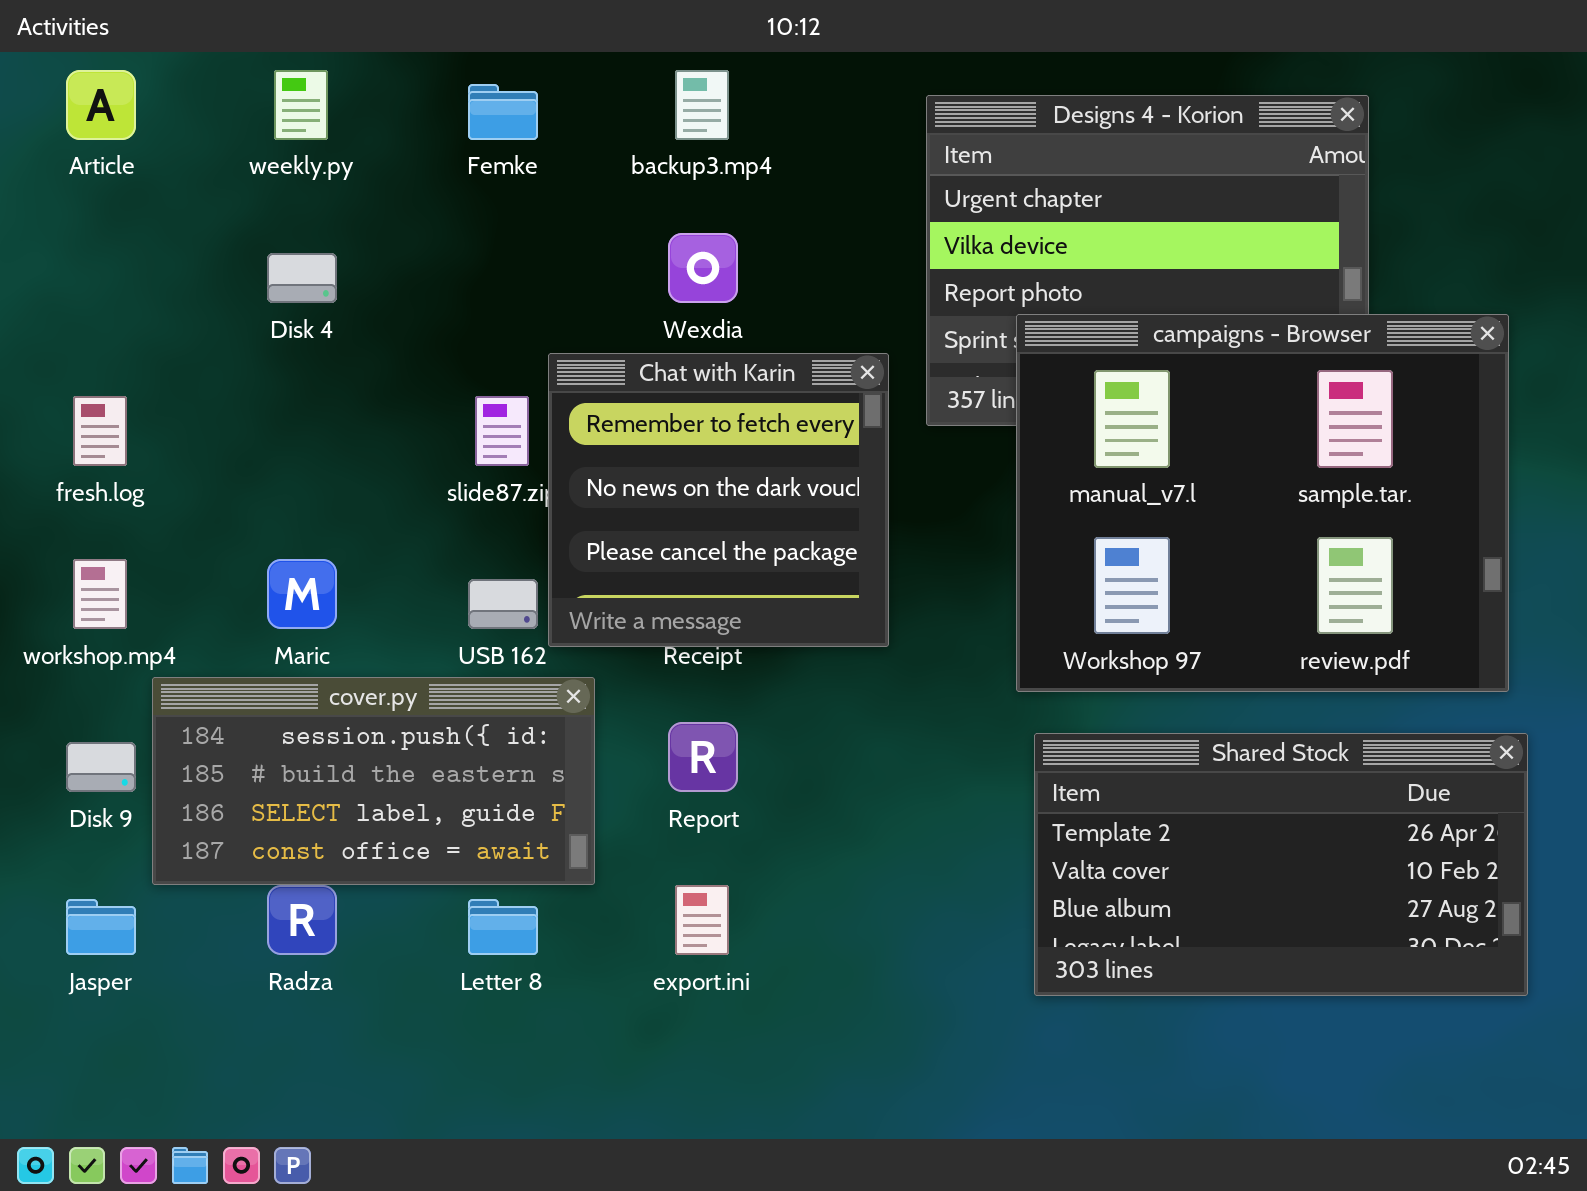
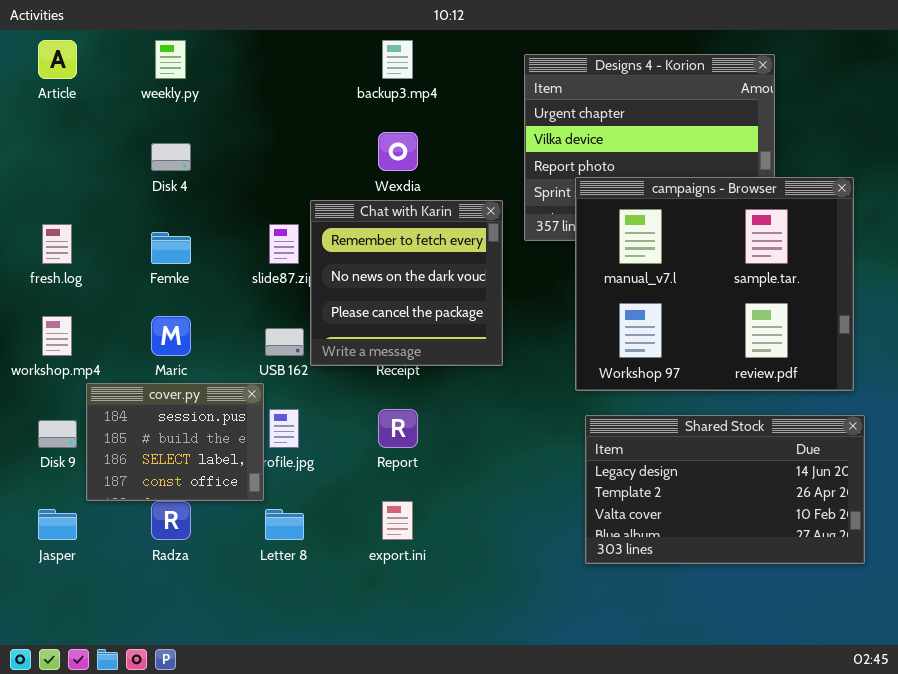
Femke: [468,84,538,140] -> [151,232,191,264], moved
cover.py: [152,677,595,885] -> [86,383,264,501], resized
Shared Stock: [1034,733,1528,996] -> [585,415,865,564], scrolled up 1 row

